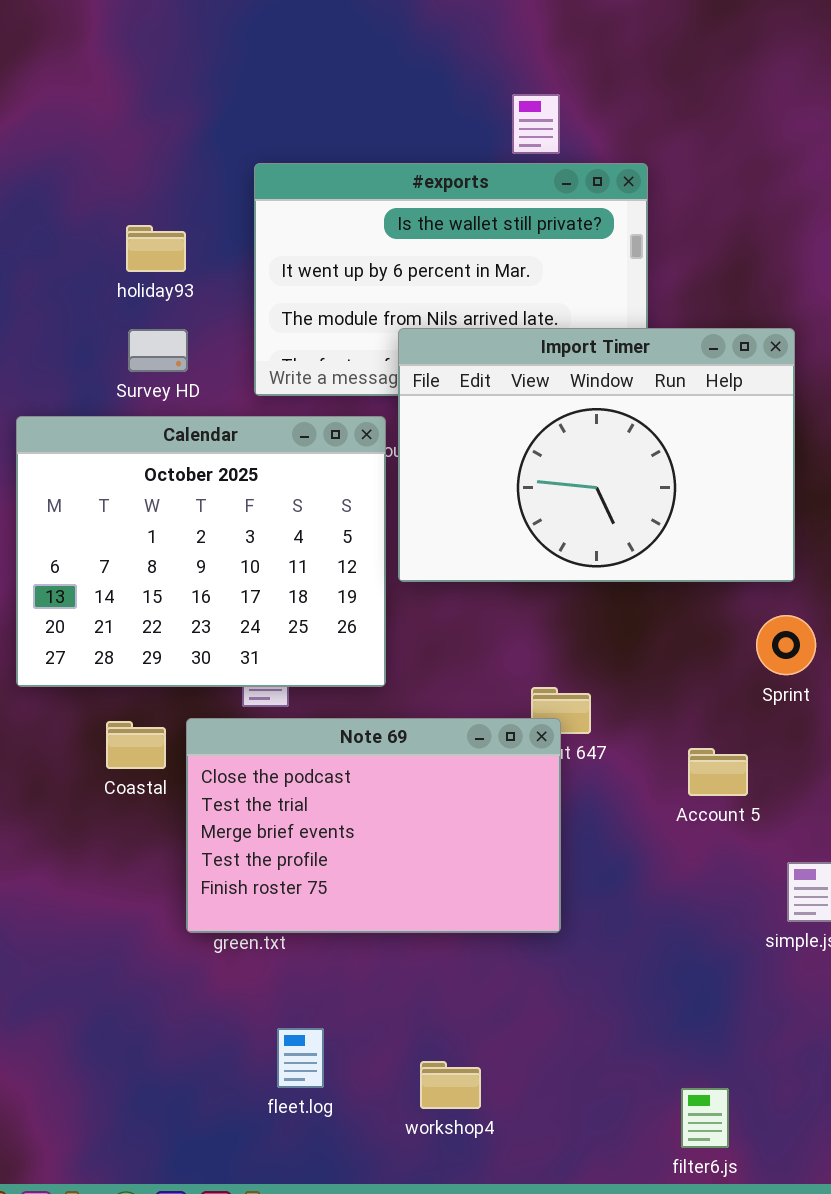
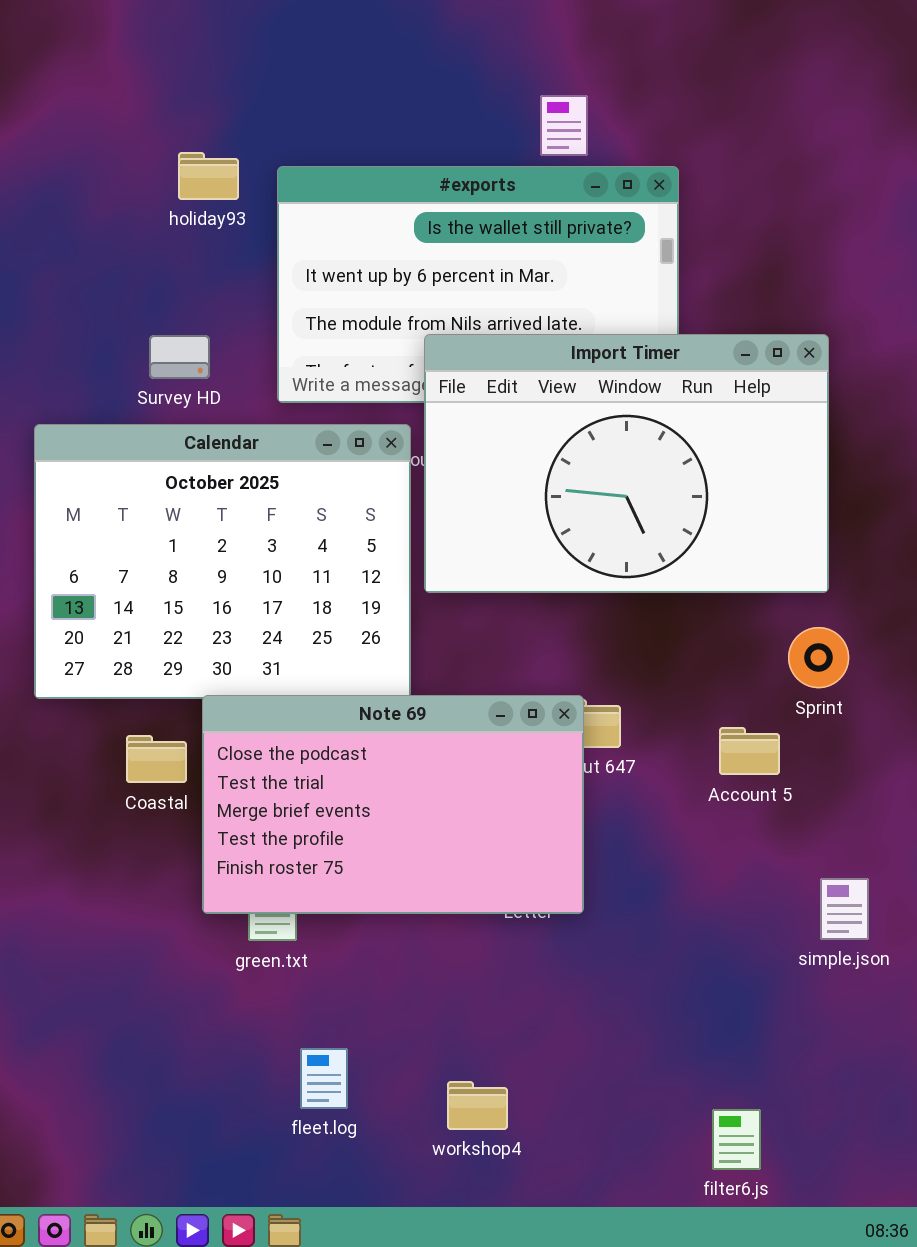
holiday93: [126,225,186,272] -> [178,152,239,200], moved
Note 69: [186,718,561,933] -> [202,695,584,914], moved
Account 5: [688,748,748,796] -> [719,727,780,775], moved

